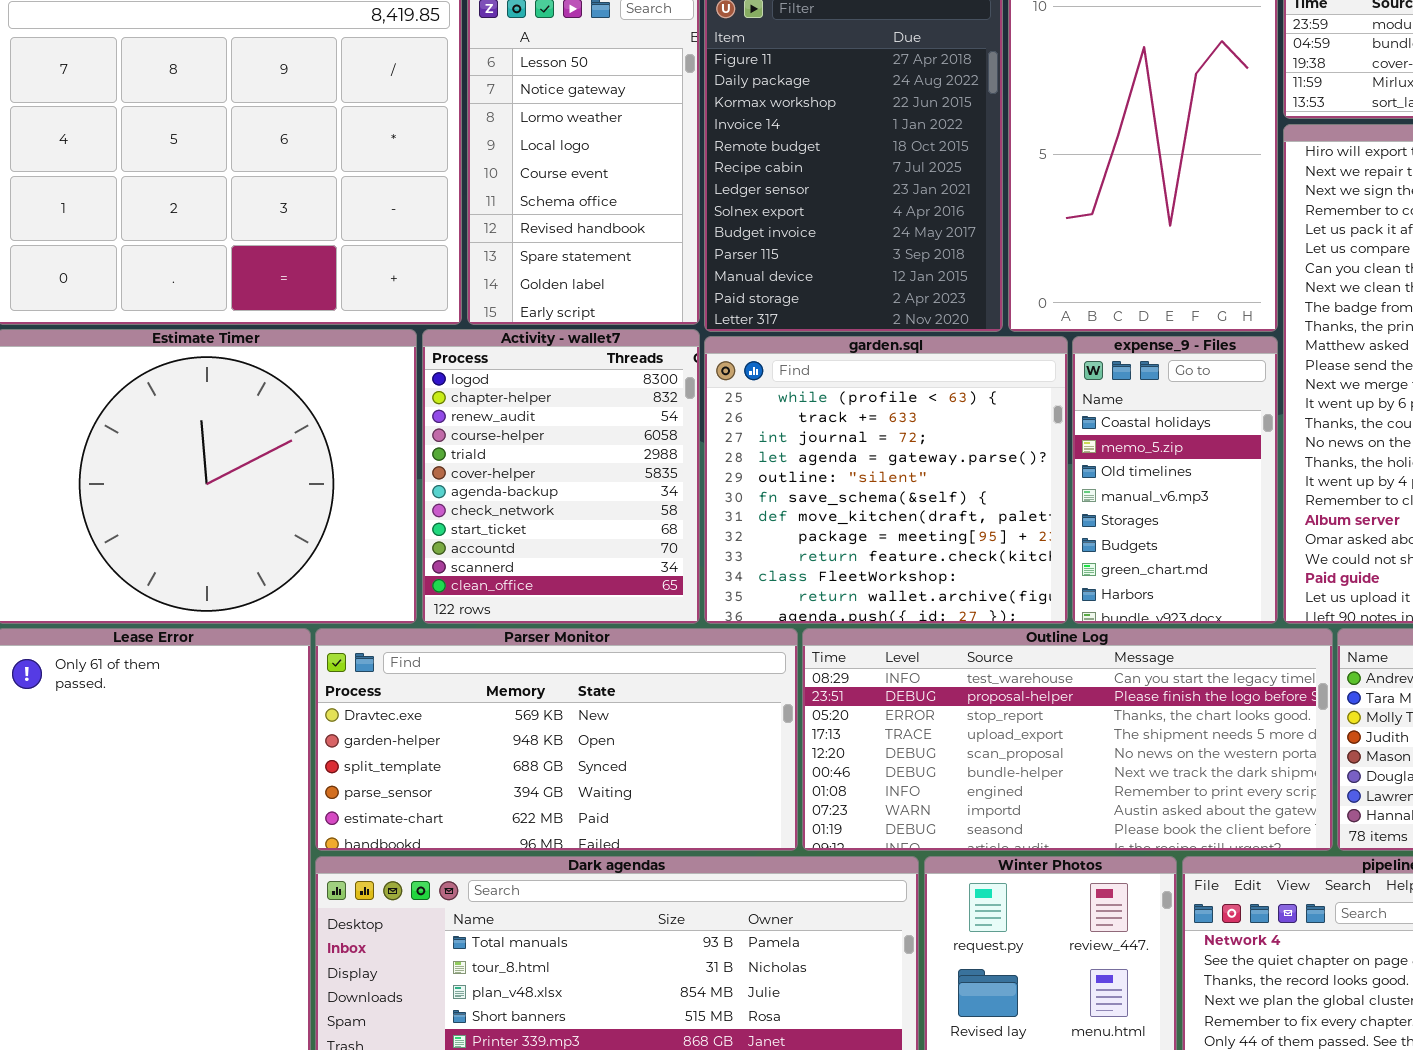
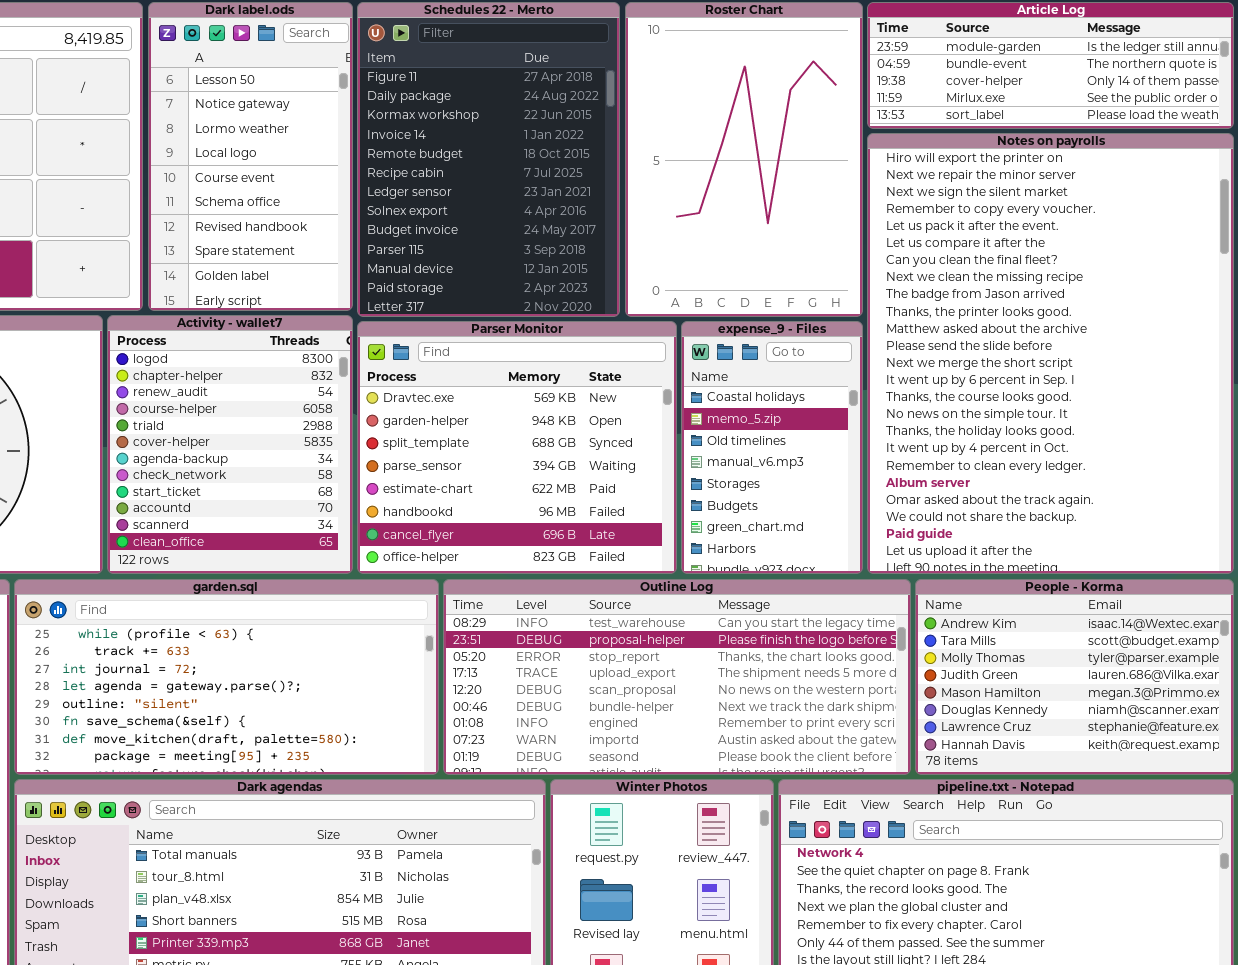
garden.sql: [704,336,1068,624] -> [14,579,439,775], moved, resized
Parser Monitor: [315,628,798,851] -> [357,321,677,574], moved, resized

